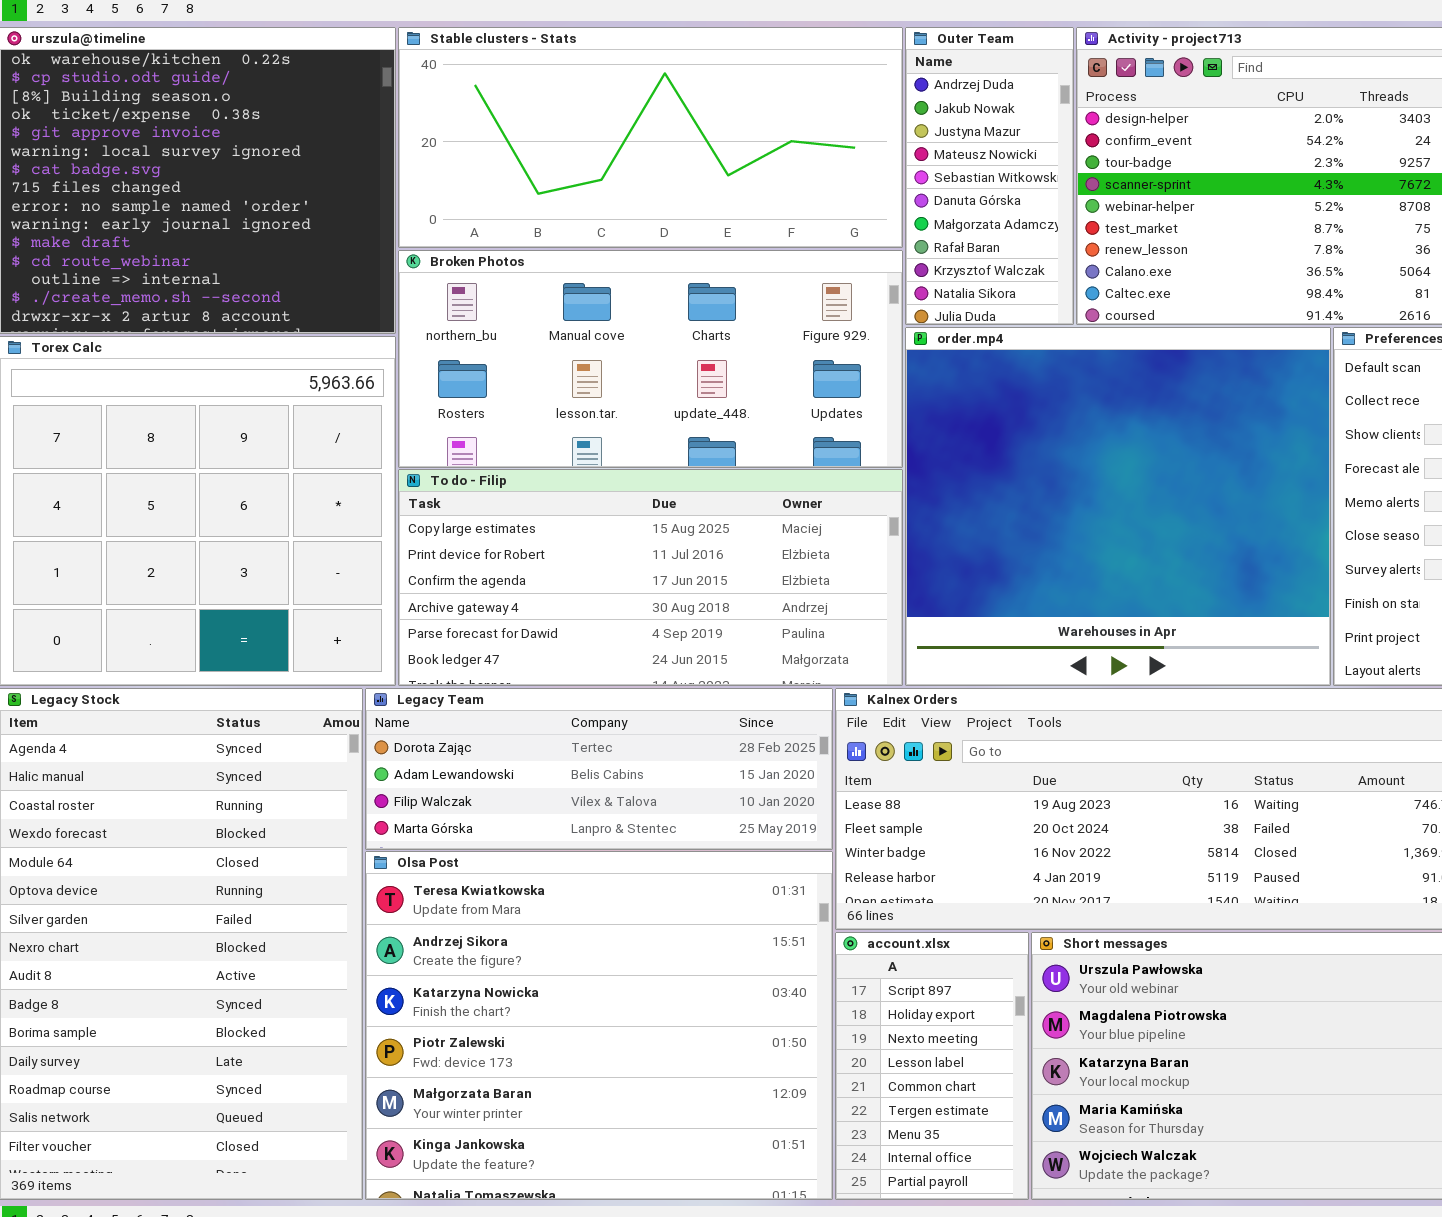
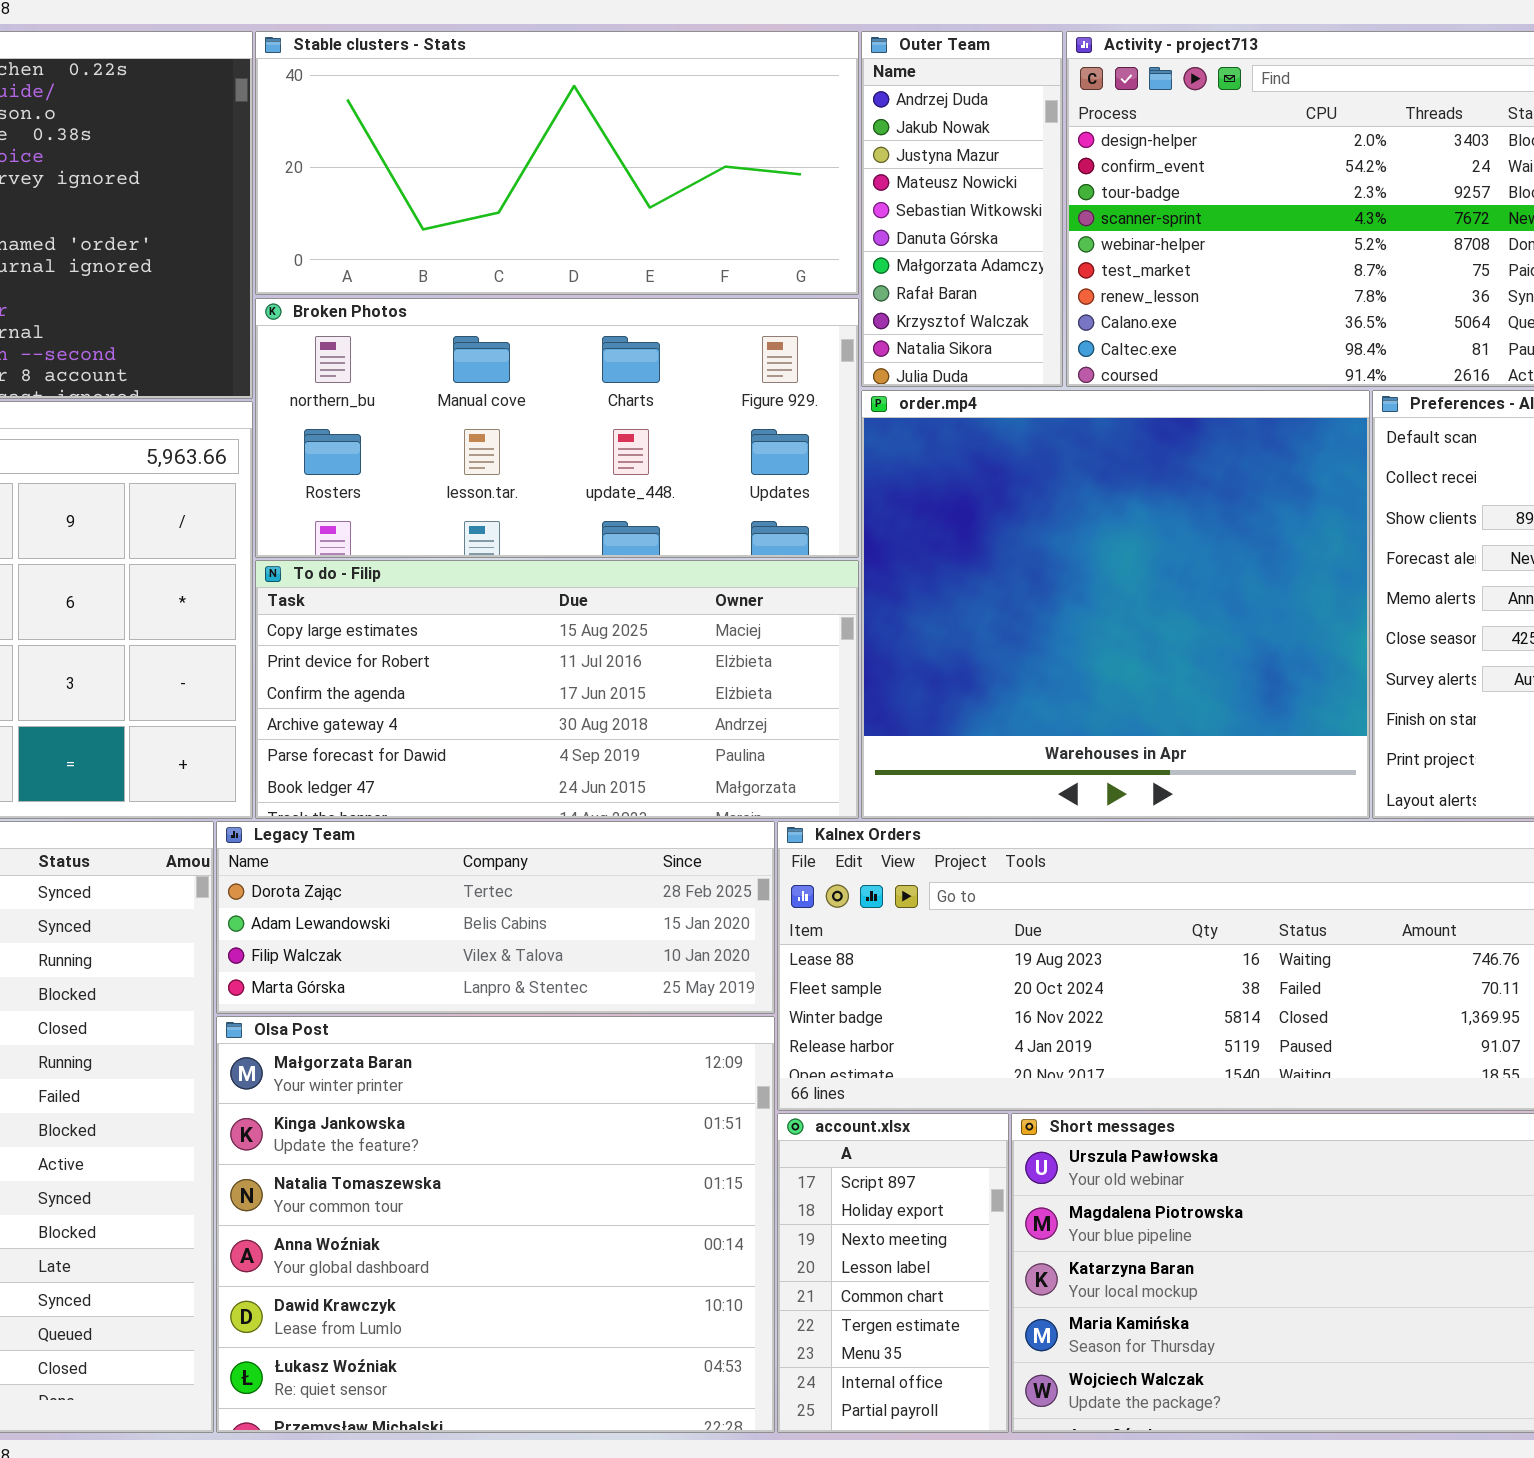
Olsa Post: [365,851,833,1200] -> [216,1016,775,1433], scrolled down 4 rows

